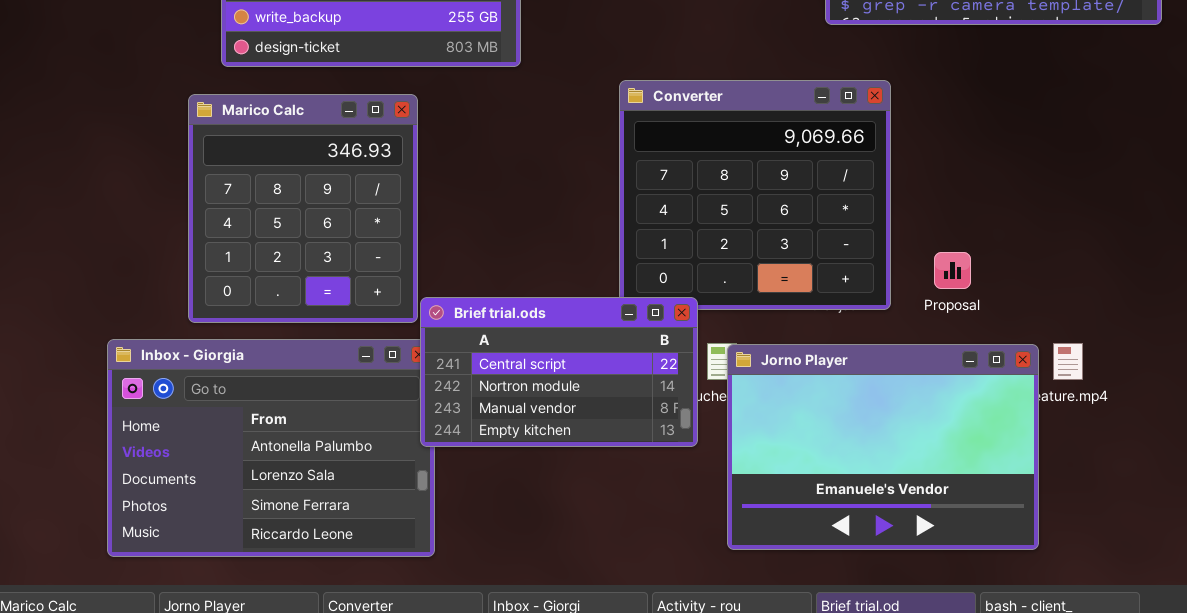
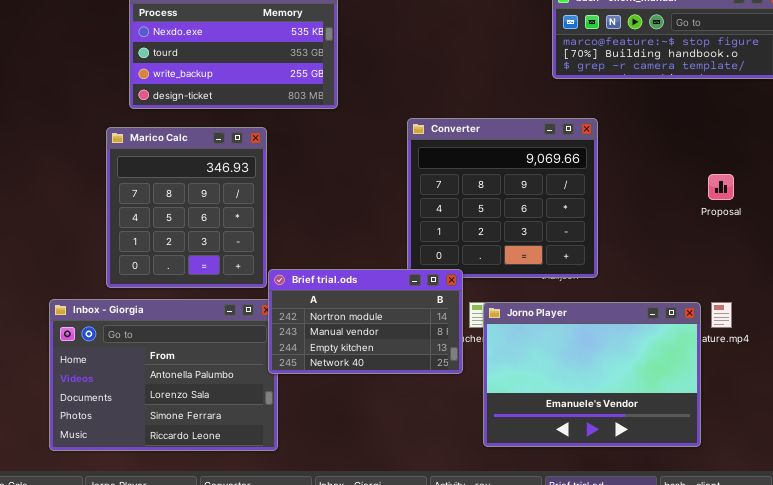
Proposal: [934,252,971,289] -> [708,174,734,200], moved
Brief trial.ods: [420,297,698,447] -> [268,269,463,374], scrolled down 1 row

